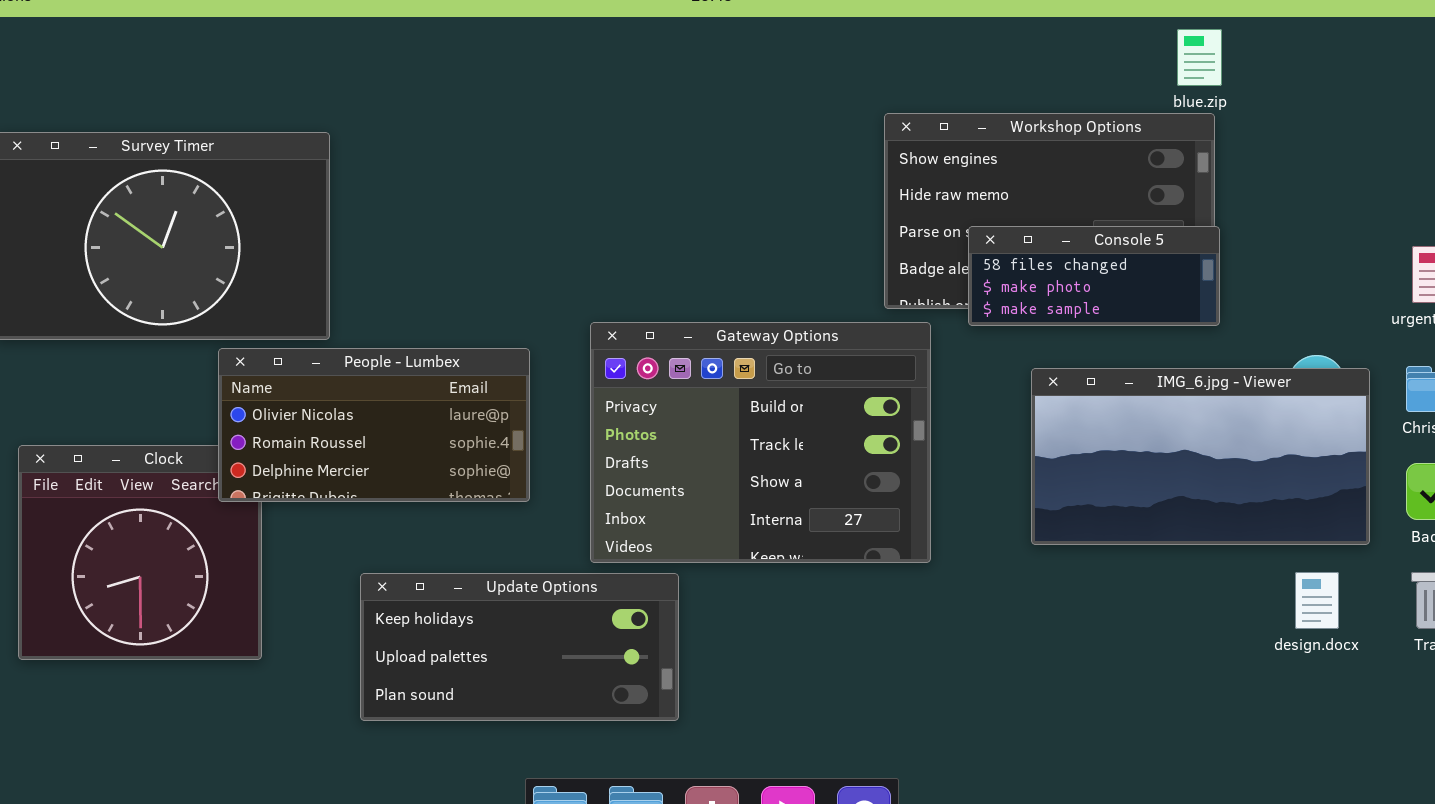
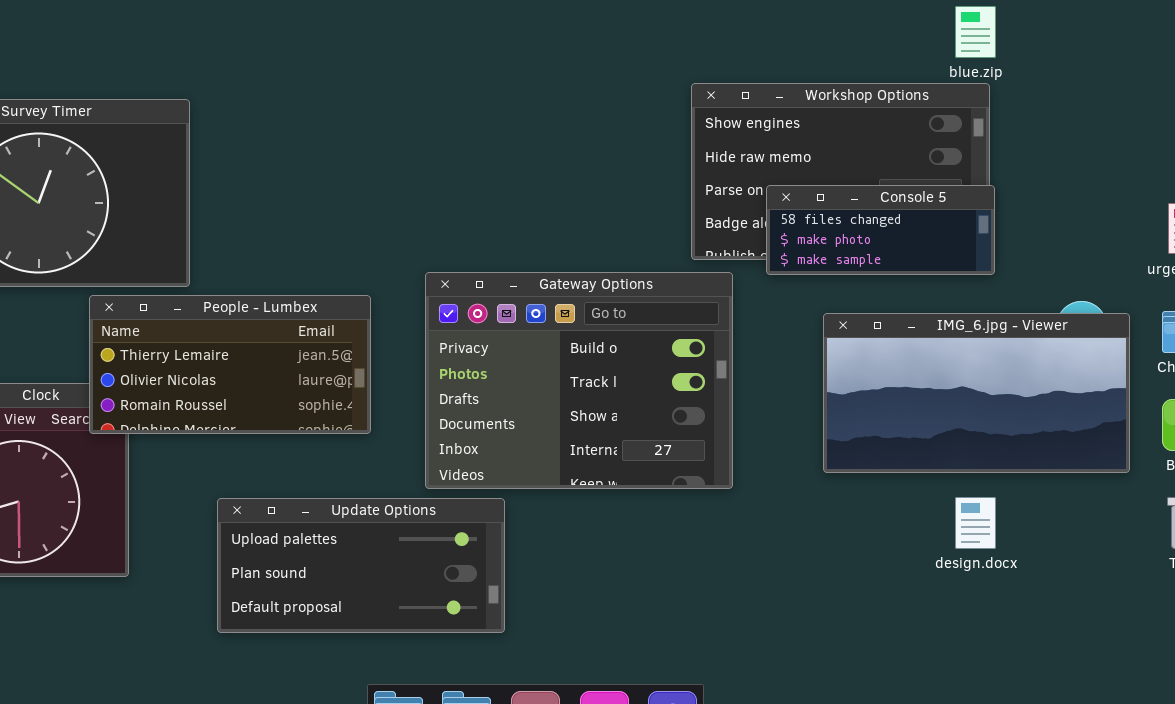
People - Lumbex: [218,348,530,502] -> [89,295,371,434], scrolled up 1 row
design.docx: [1295,572,1339,629] -> [955,497,996,549], moved
Update Options: [360,573,679,721] -> [217,498,505,633], scrolled down 1 row

